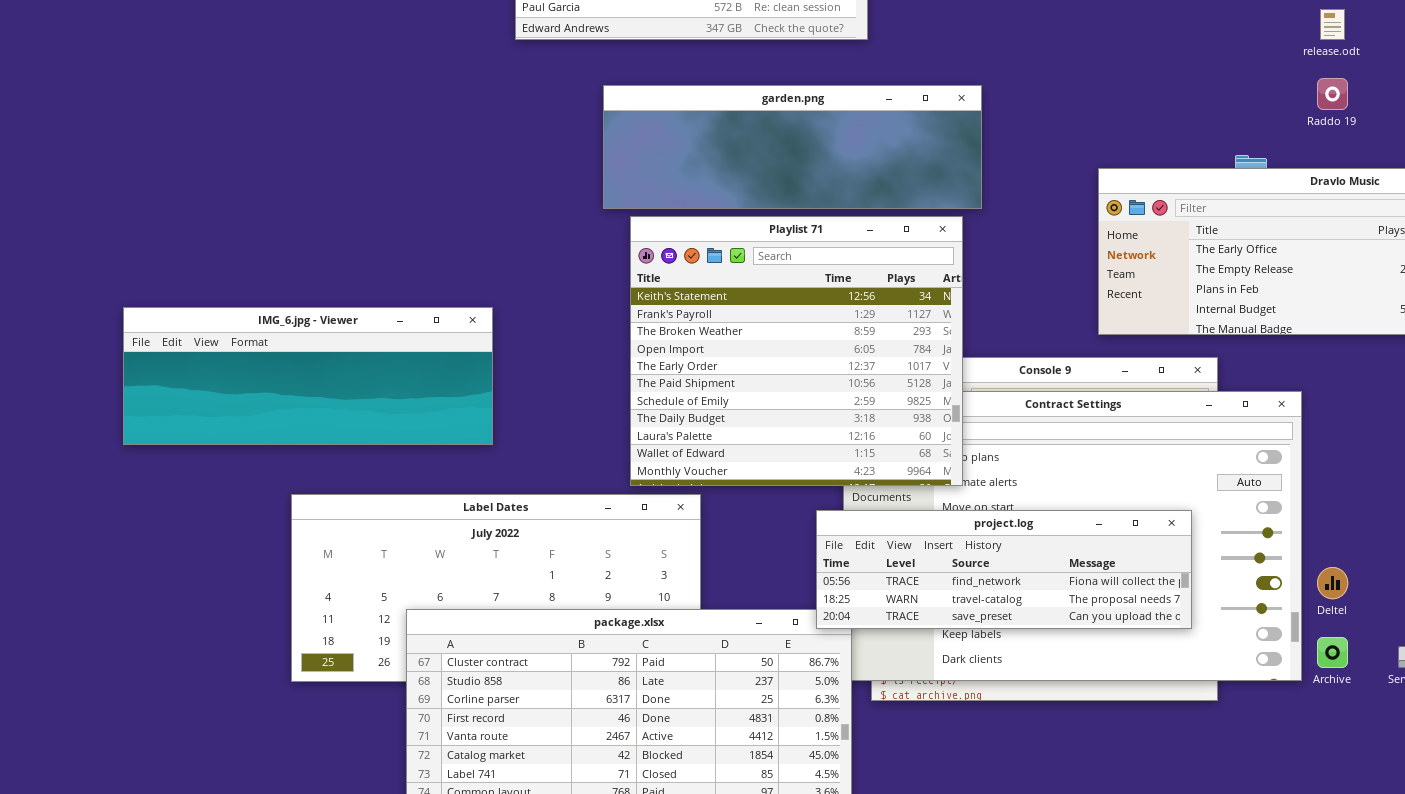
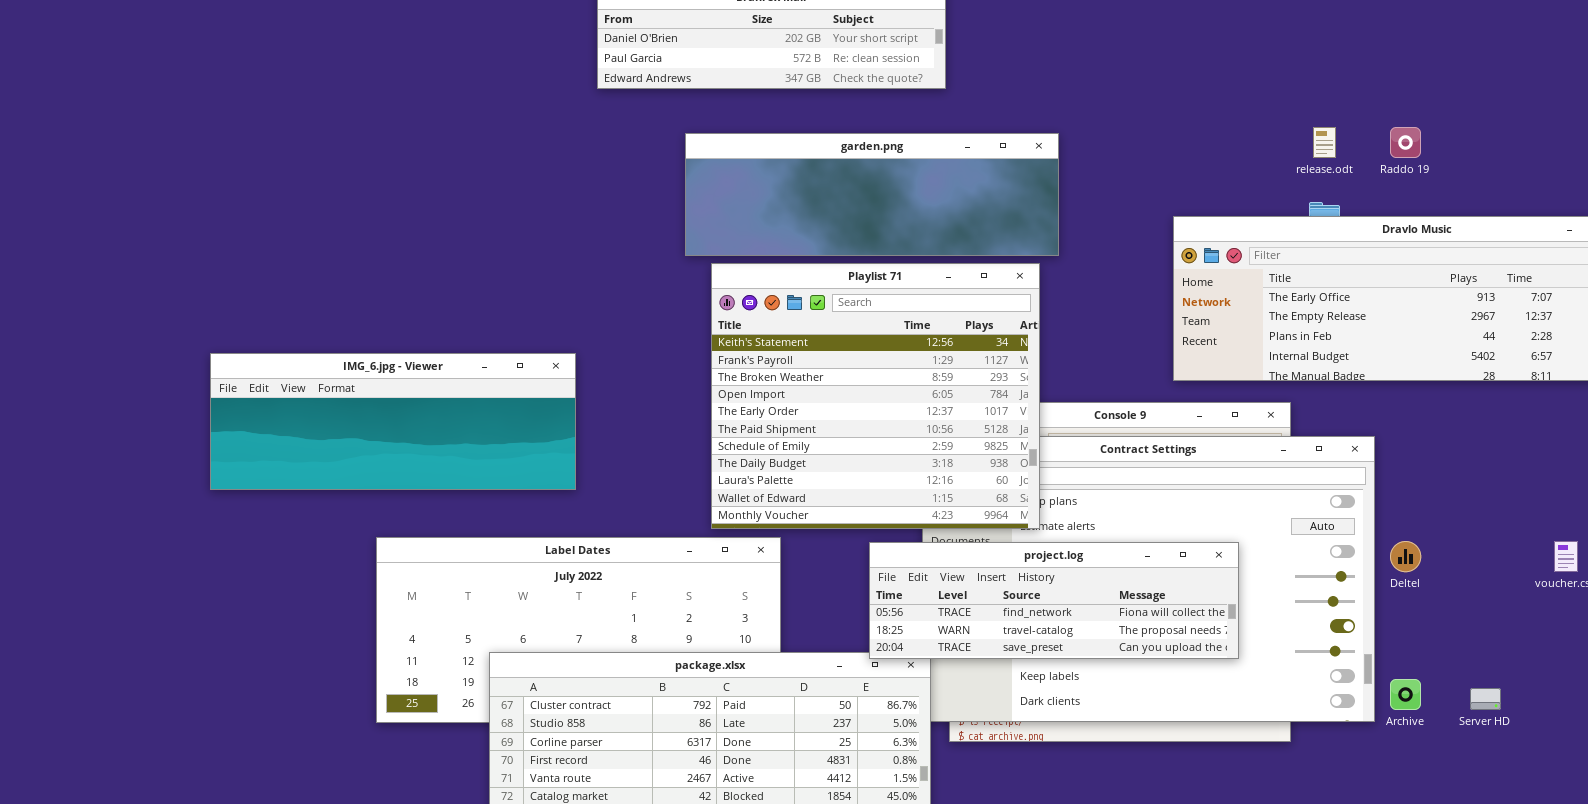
release.odt: [1320,9,1345,40] -> [1313,127,1336,158], moved
project.log: [816,510,1192,629] -> [869,542,1239,659], moved
Deltel: [1317,567,1348,599] -> [1390,541,1421,572], moved

